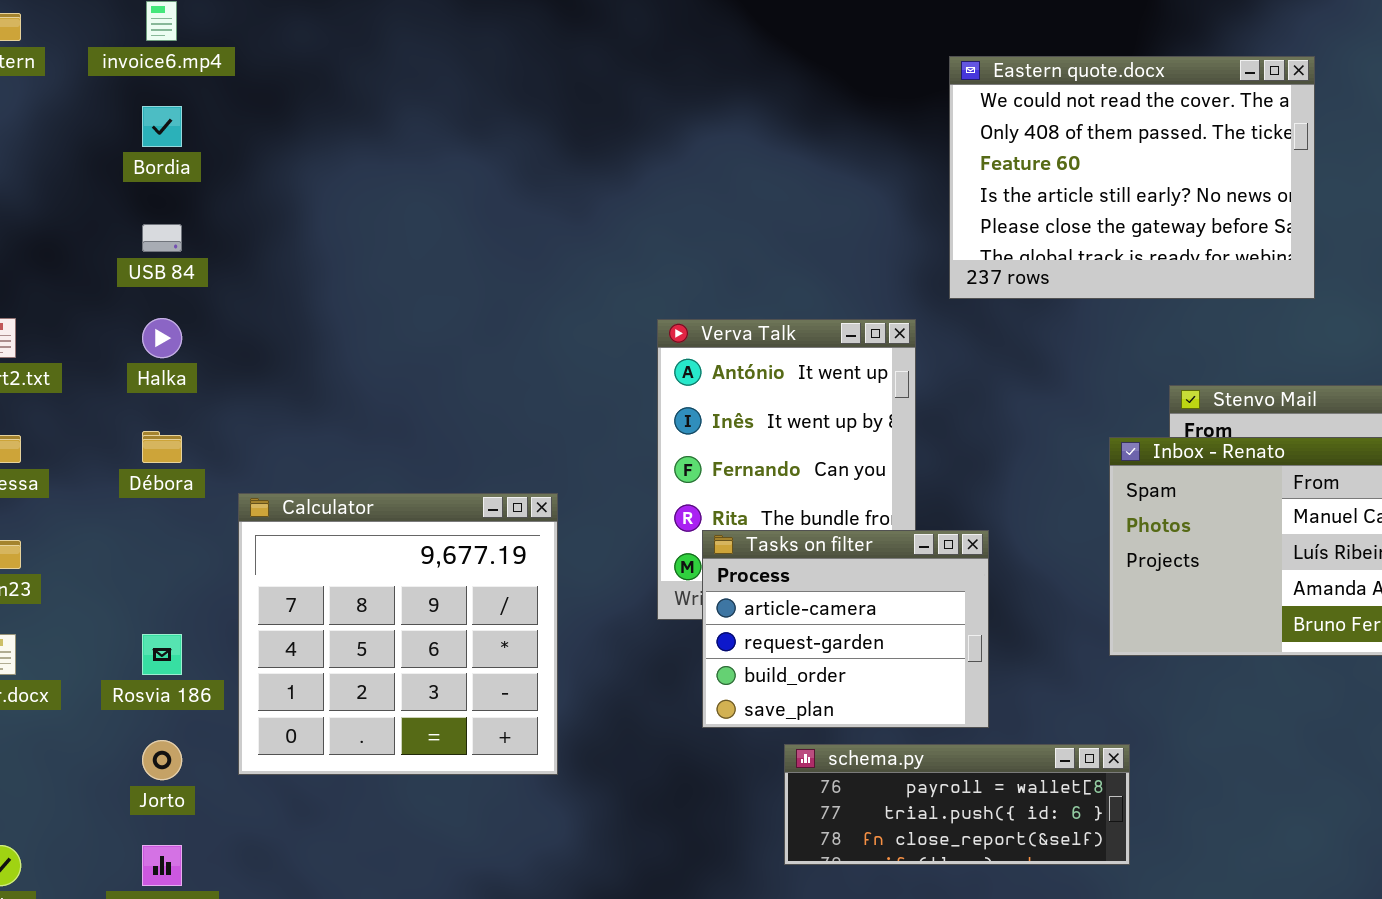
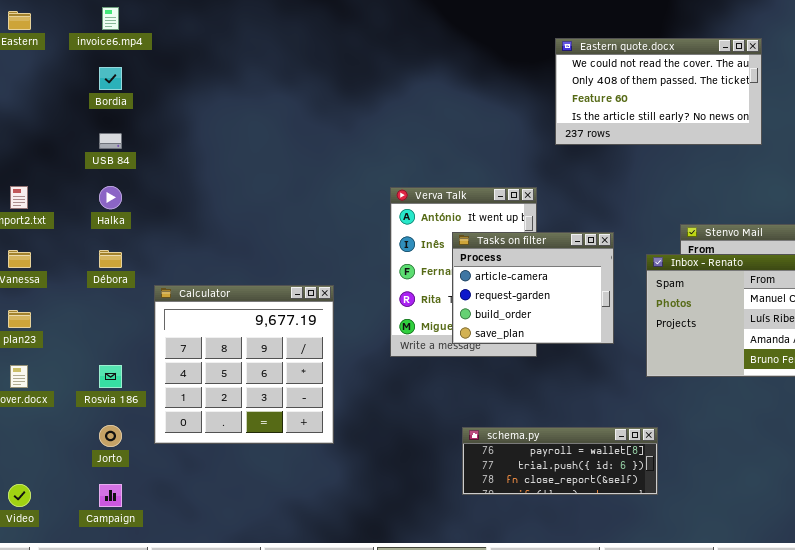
Eastern quote.docx: [949,56,1315,299] -> [555,38,762,145], resized
Tasks on filter: [702,530,989,728] -> [452,232,614,344], moved

